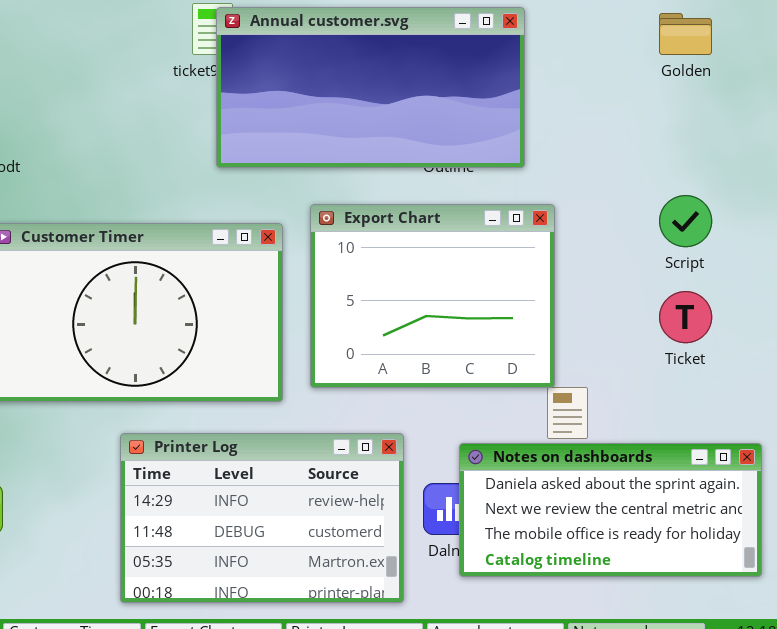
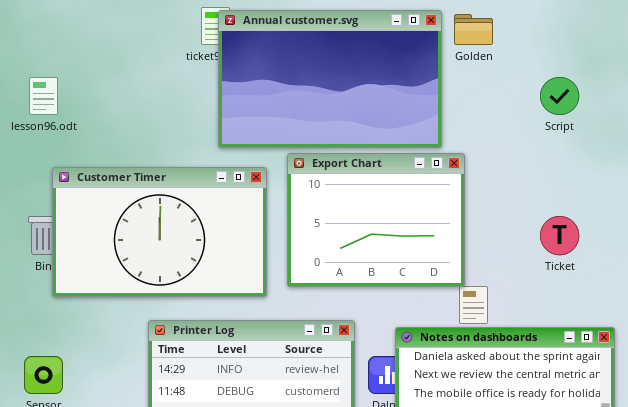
Annual customer.svg: [216,7,525,168] -> [218,10,442,148], resized
Golden: [659,13,712,55] -> [454,14,493,45], moved
Script: [659,195,712,247] -> [540,77,579,115], moved

